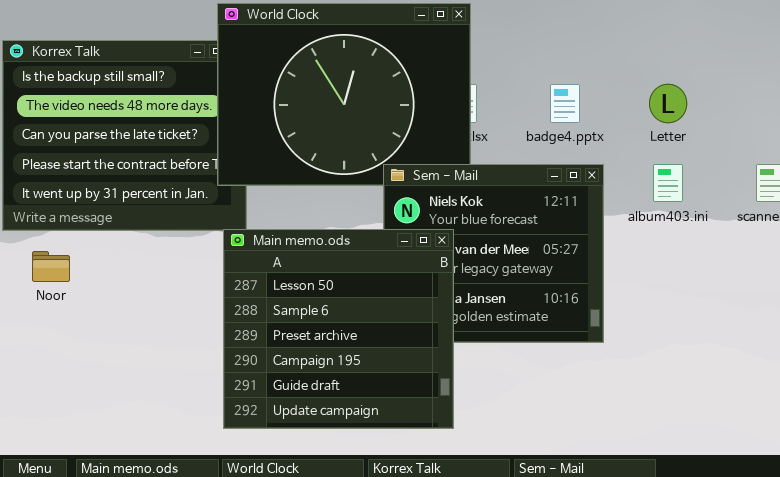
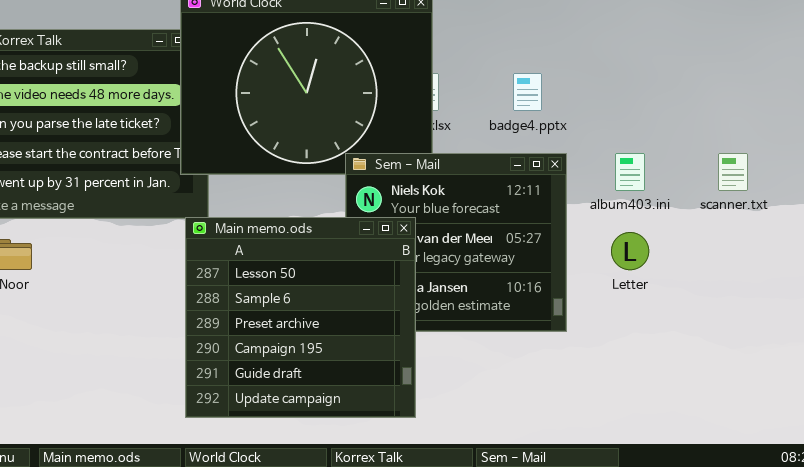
Letter: [649,84,687,123] -> [611,232,649,270], moved

